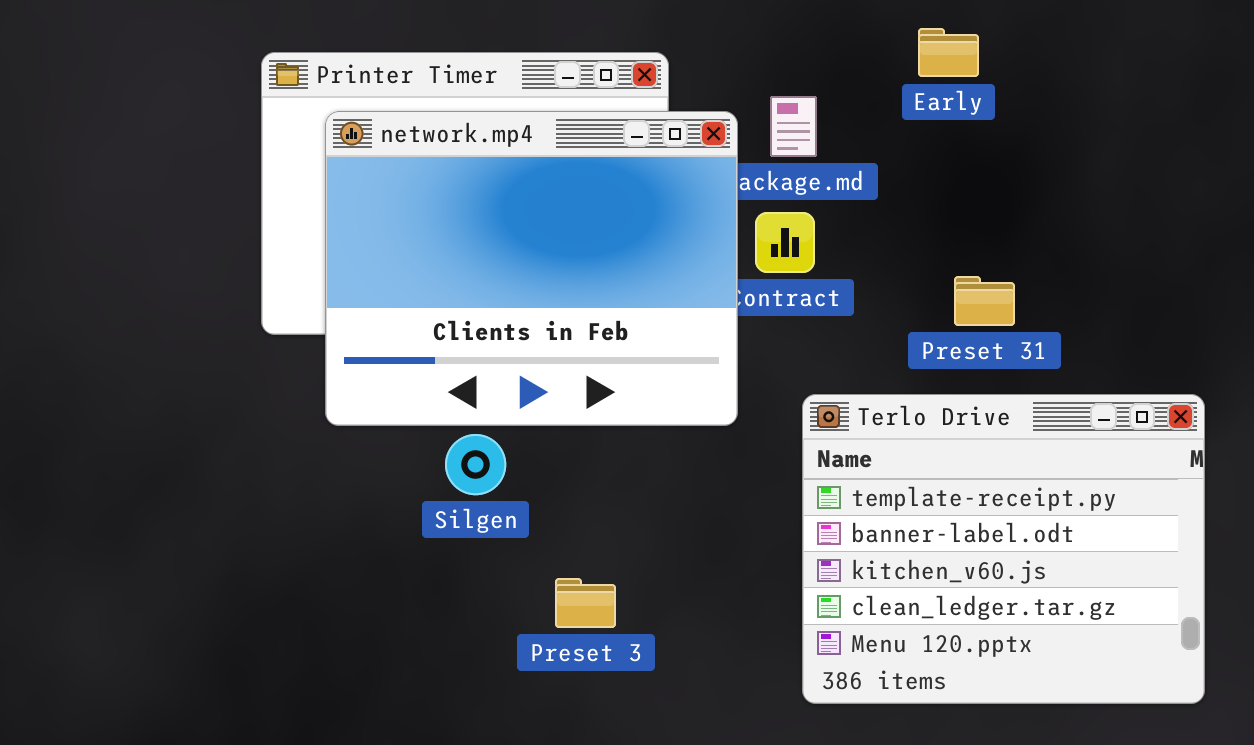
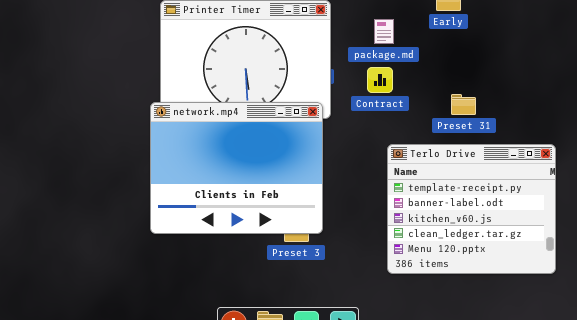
network.mp4: [325,111,738,426] -> [150,102,323,234], moved

